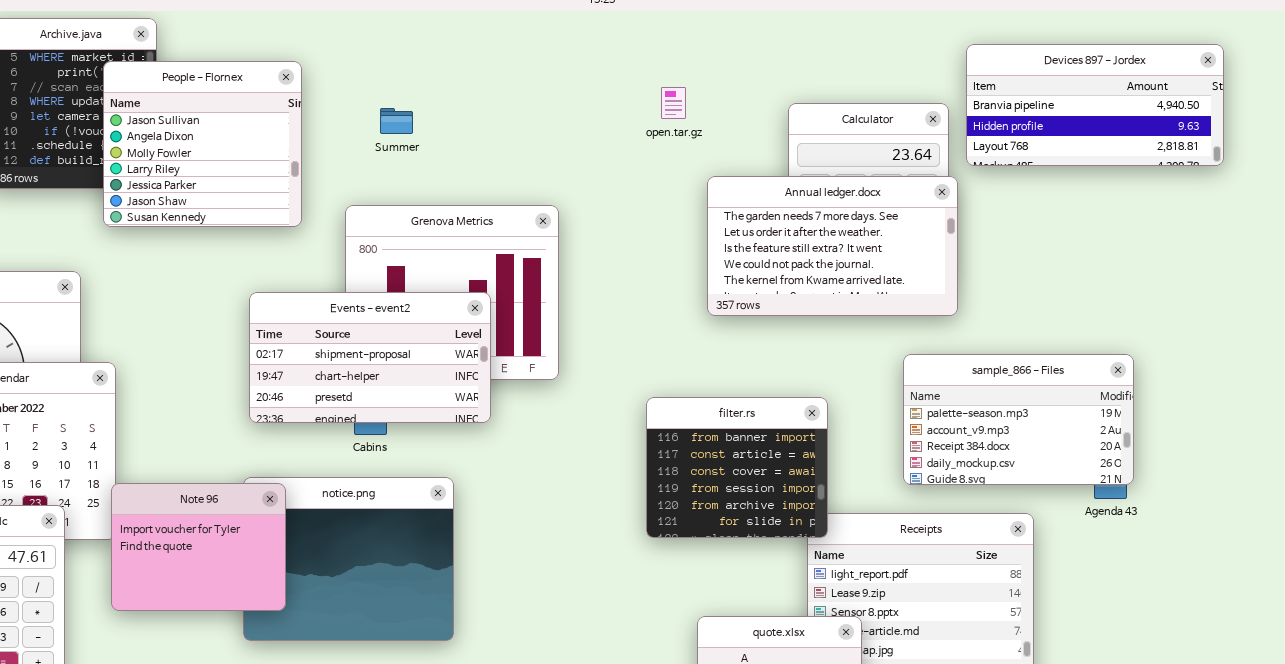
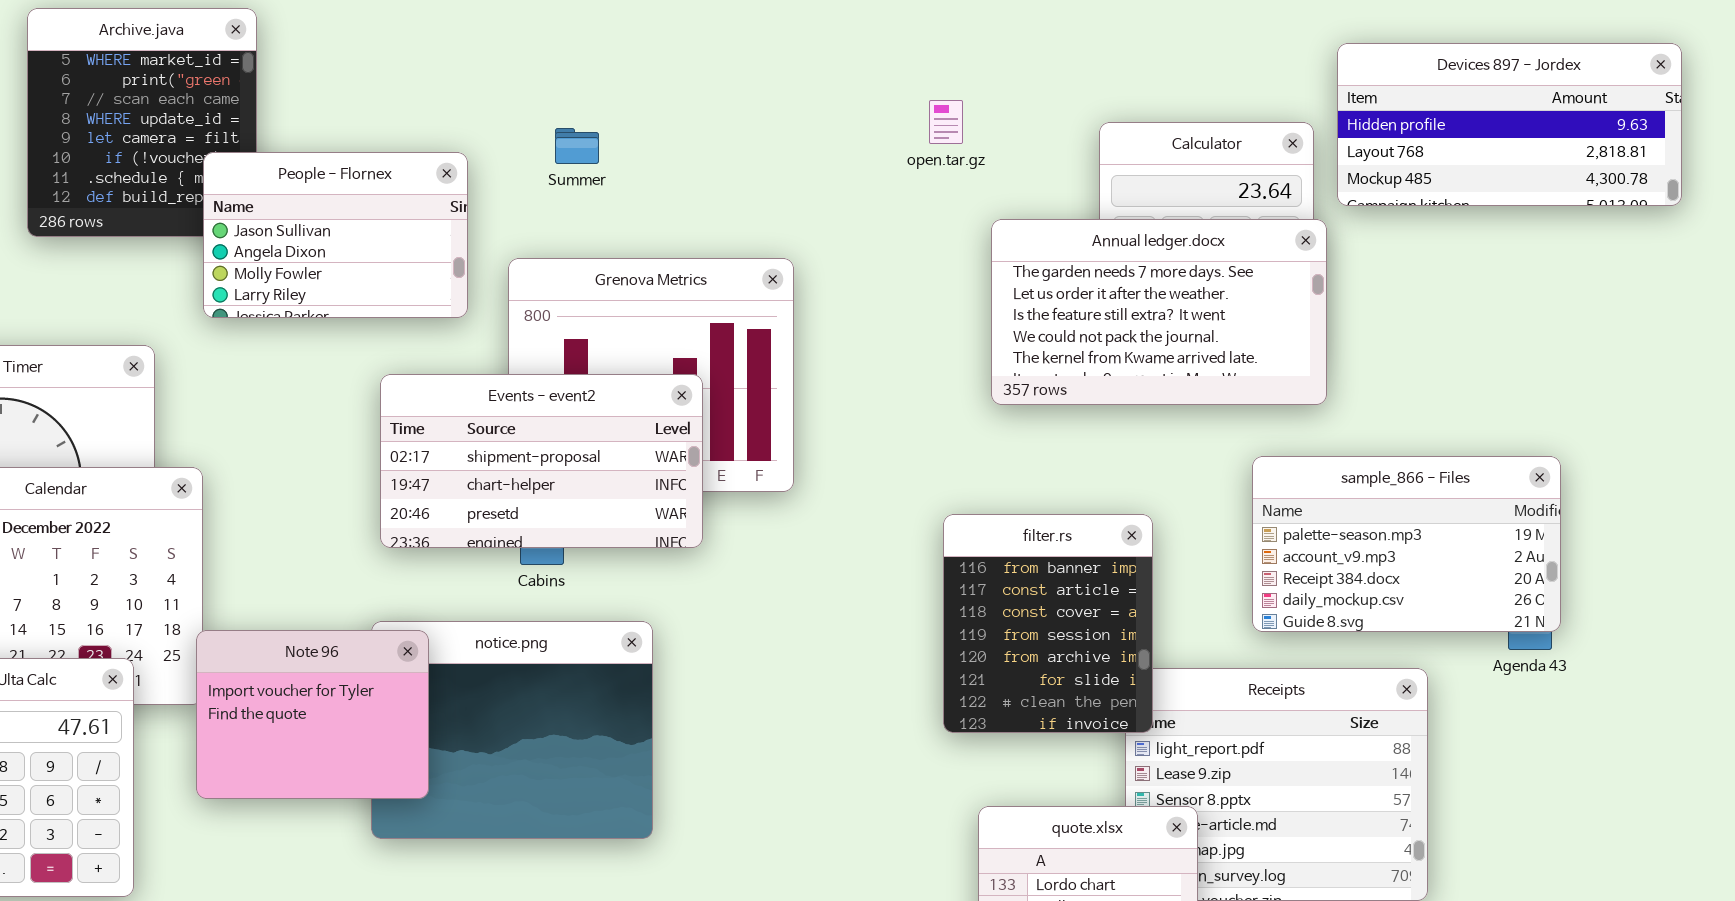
Devices 897 - Jordex: [966,44,1224,166] -> [1337,43,1682,206], scrolled down 1 row
People - Flornex: [103,61,302,227] -> [203,152,468,318], moved, resized
filter.rs: [646,397,828,538] -> [943,514,1153,733], resized

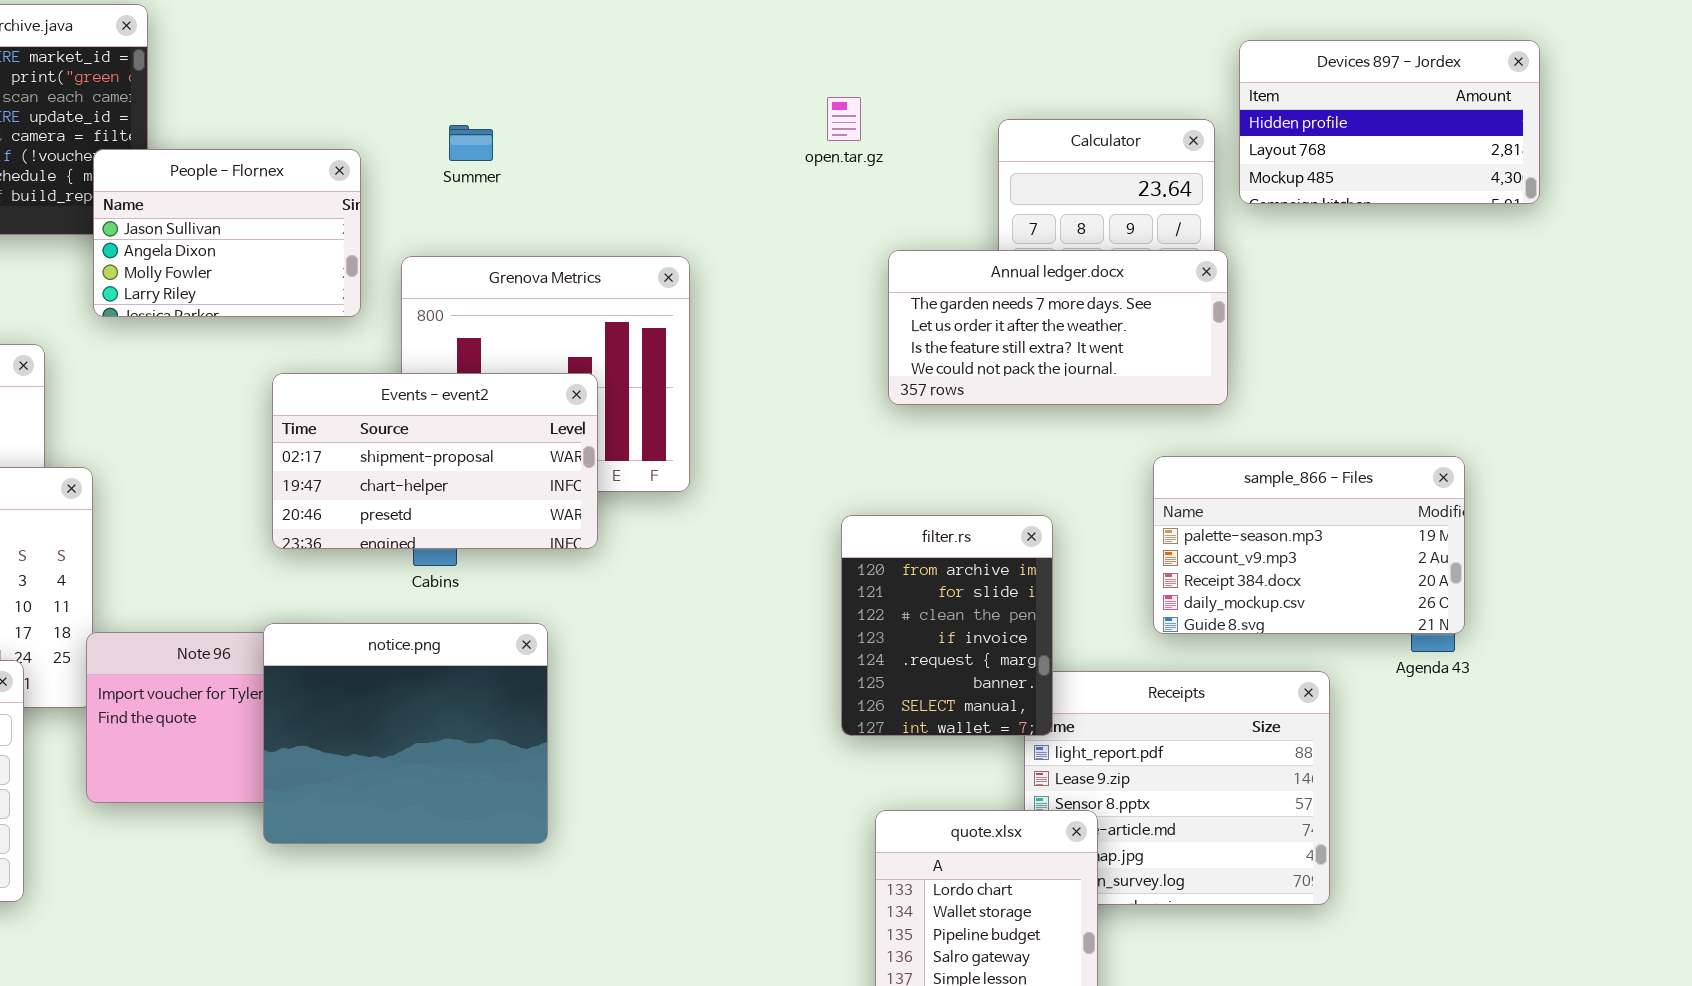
Devices 897 - Jordex: [1337,43,1682,206] -> [1239,40,1540,204], resized
Annual ledger.docx: [991,219,1327,405] -> [888,250,1228,405], resized
filter.rs: [943,514,1153,733] -> [841,515,1053,736], scrolled down 4 rows
notice.png: [371,621,653,839] -> [263,623,548,844], raised

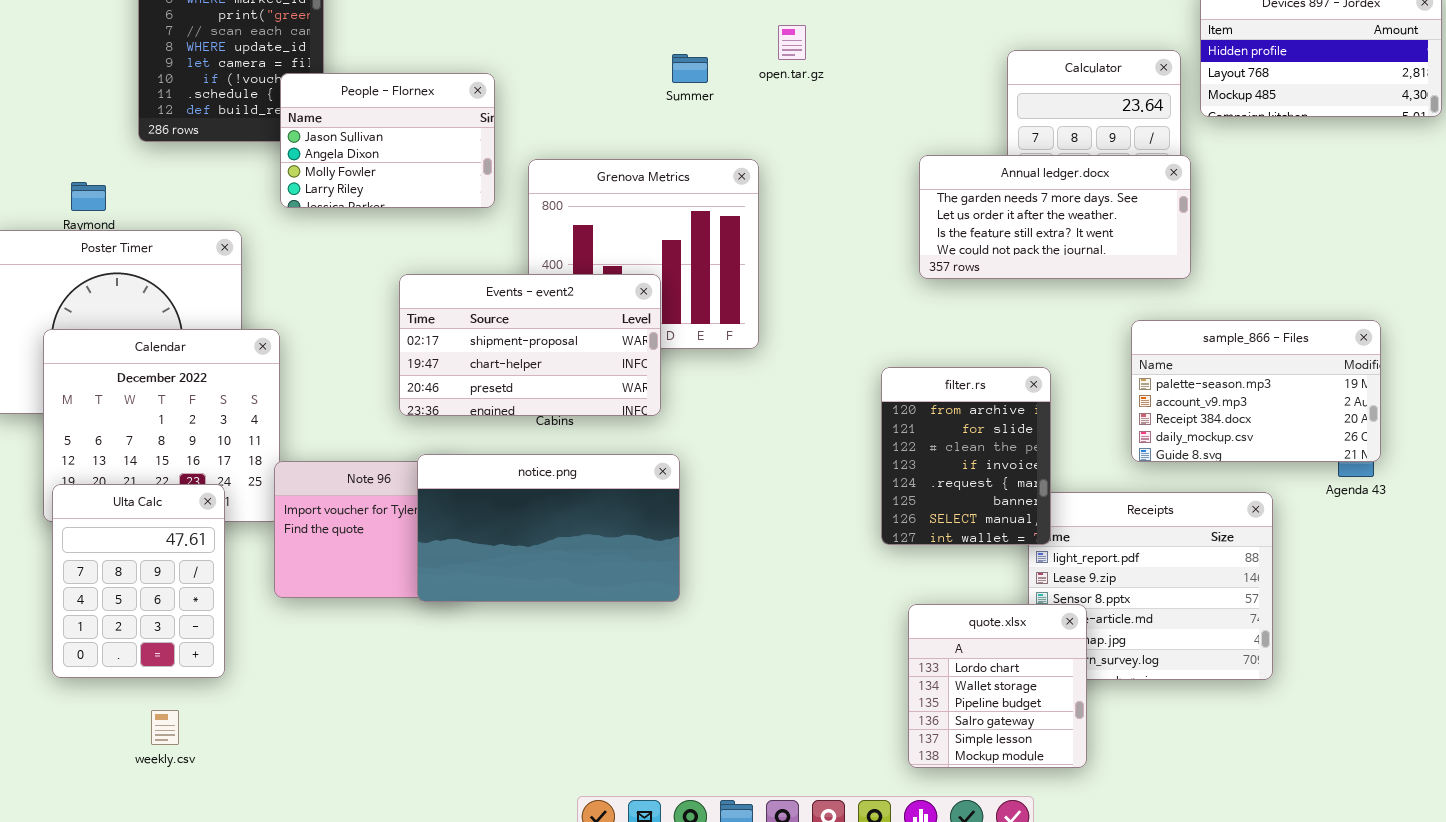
open.tar.gz: [827,97,861,141] -> [778,25,806,60], moved
Summer: [449,125,493,161] -> [672,54,708,83], moved
Events - event2: [272,373,598,549] -> [399,274,661,416], moved
notice.png: [263,623,548,844] -> [417,454,680,602], resized

